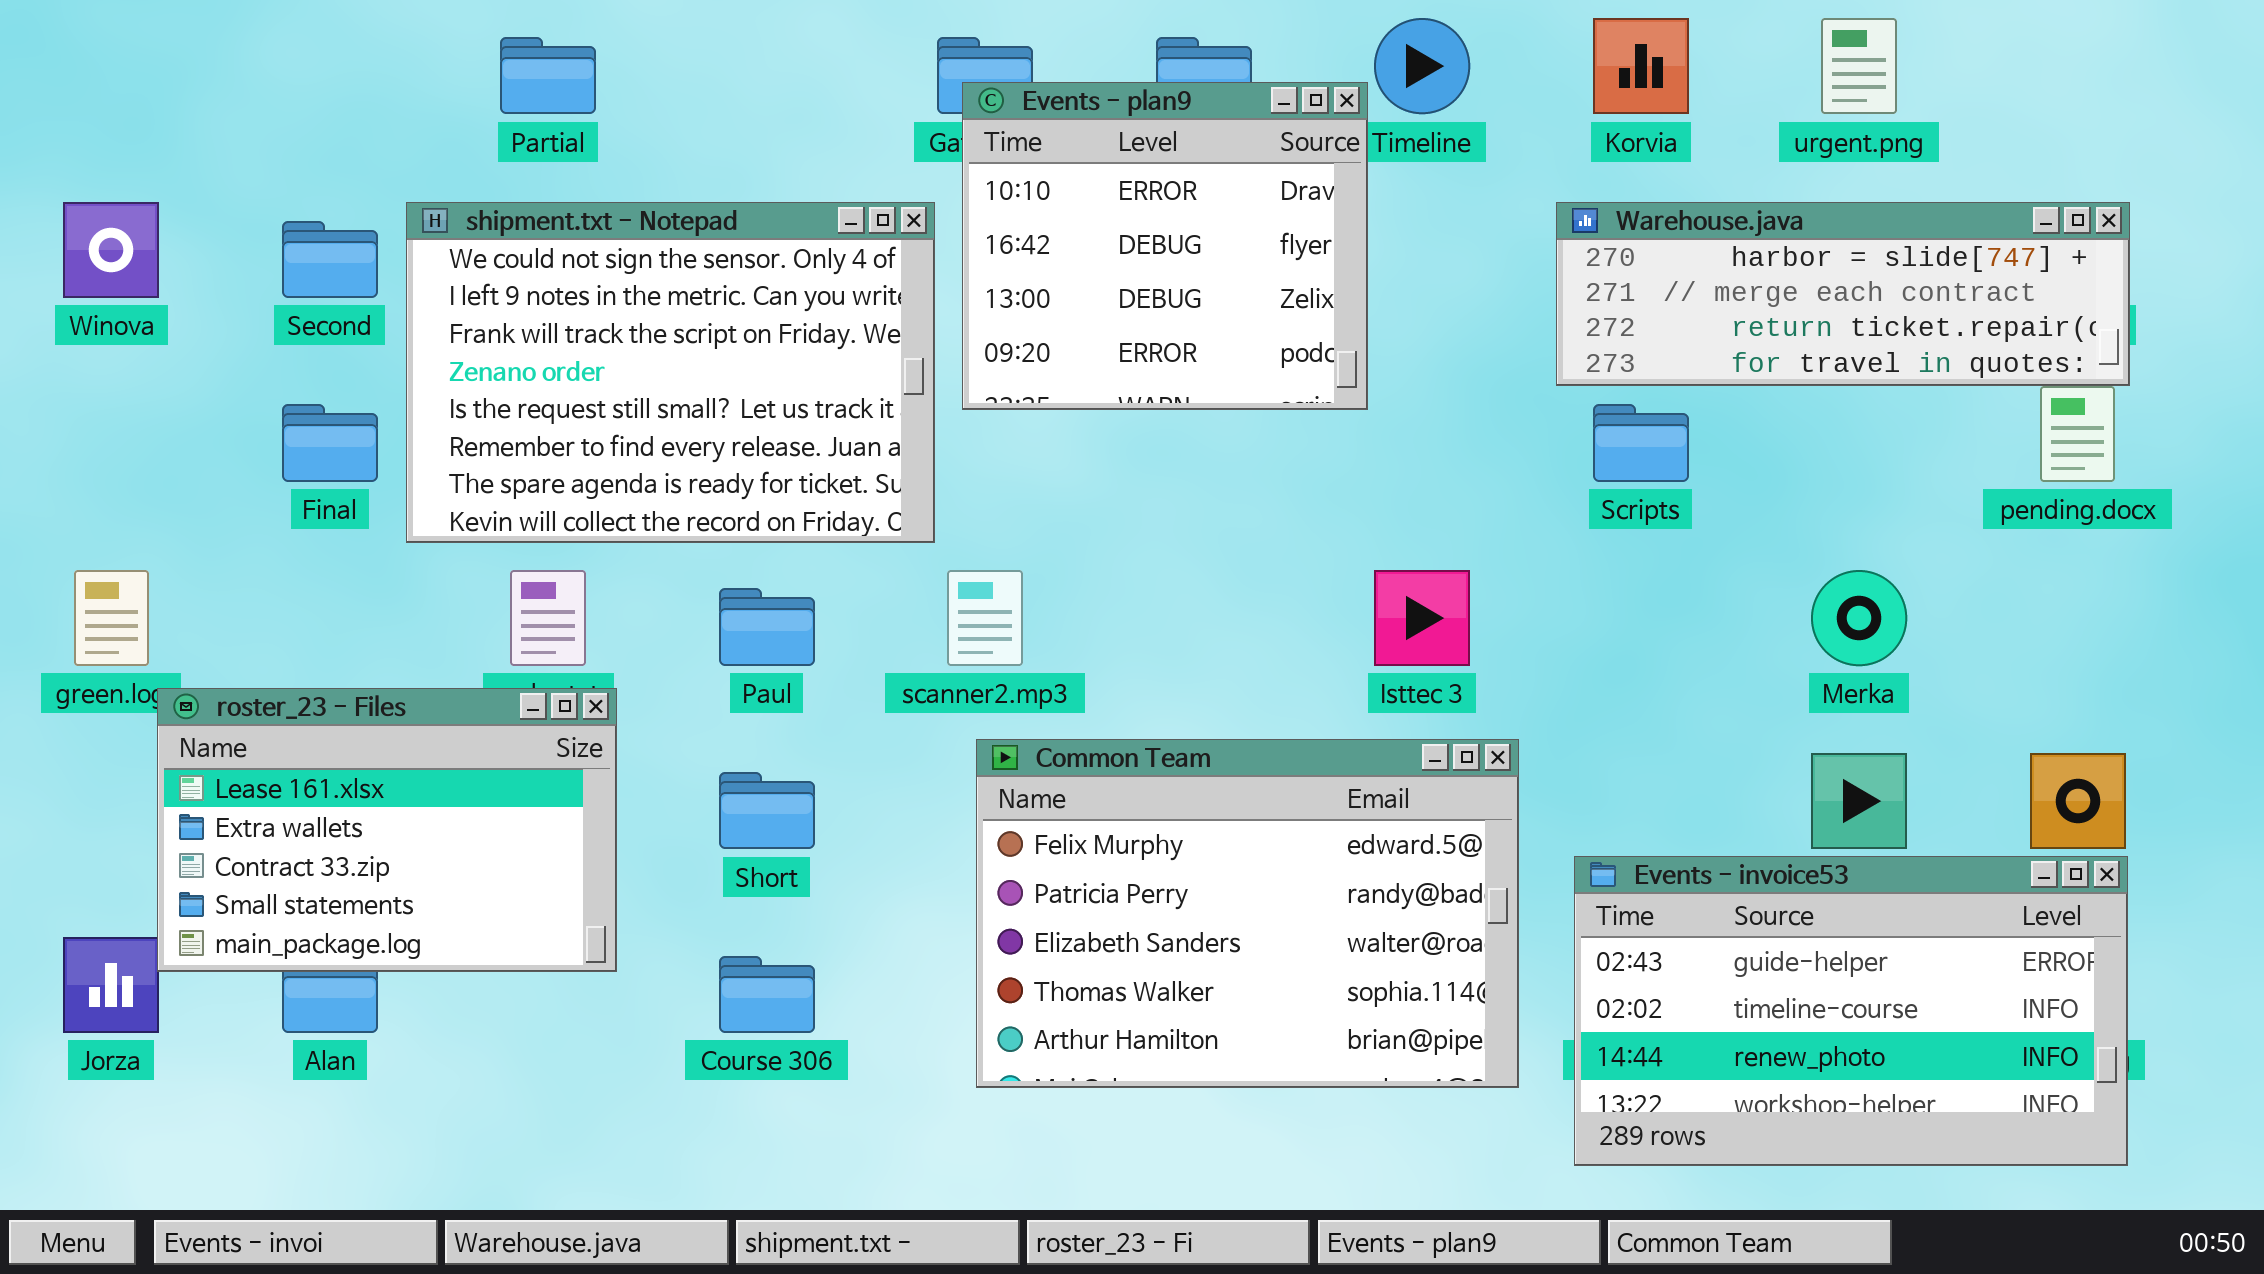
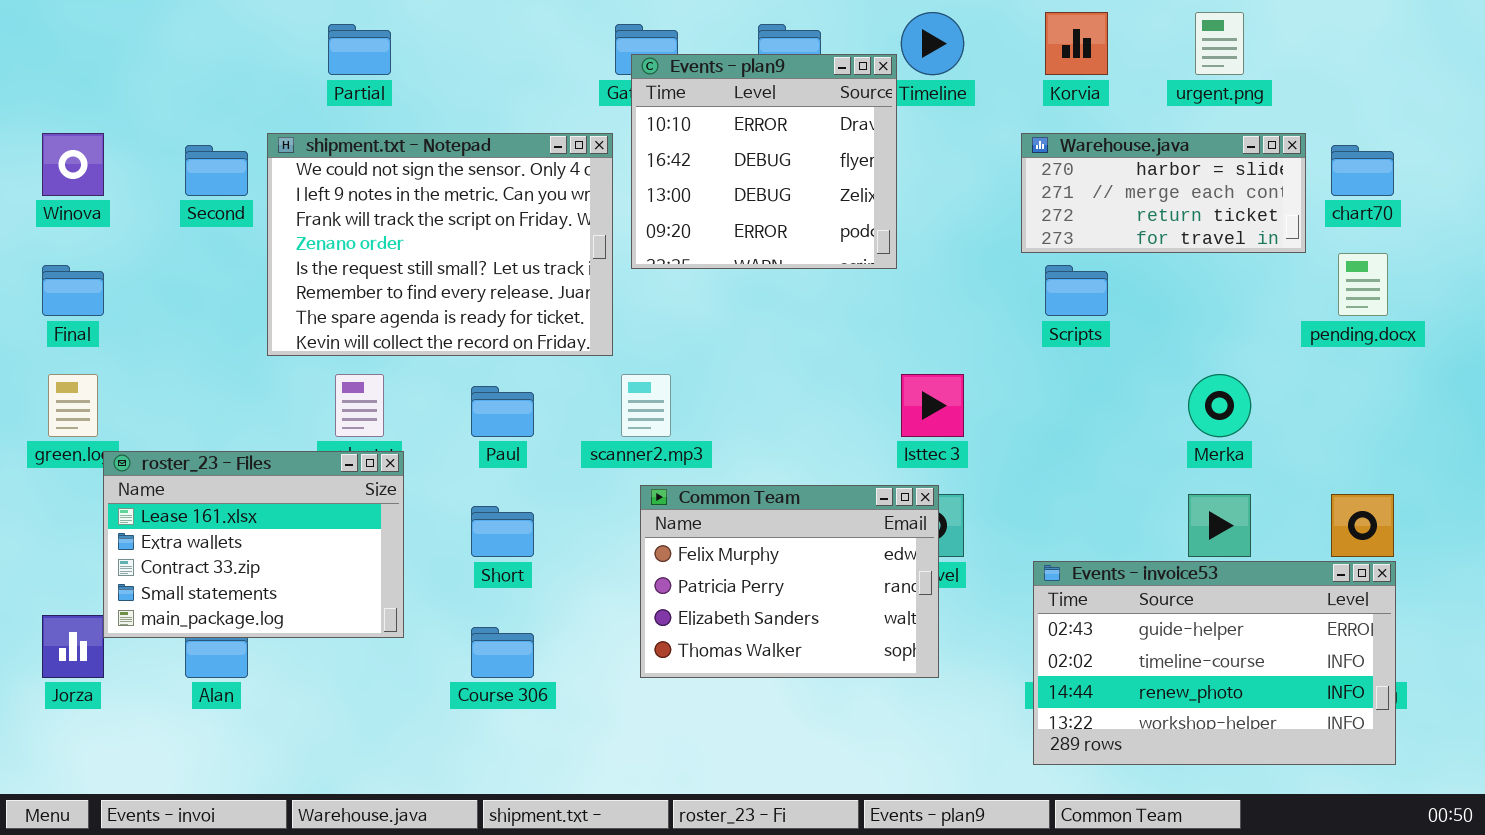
Warehouse.java: [1556,202,2130,386] -> [1021,133,1306,253], resized
Final: [282,404,378,482] -> [42,265,104,316], moved
Common Team: [976,739,1519,1088] -> [640,485,939,678], resized

